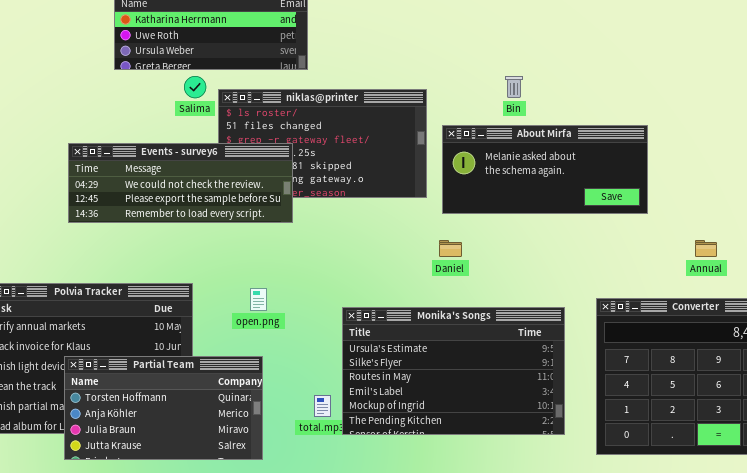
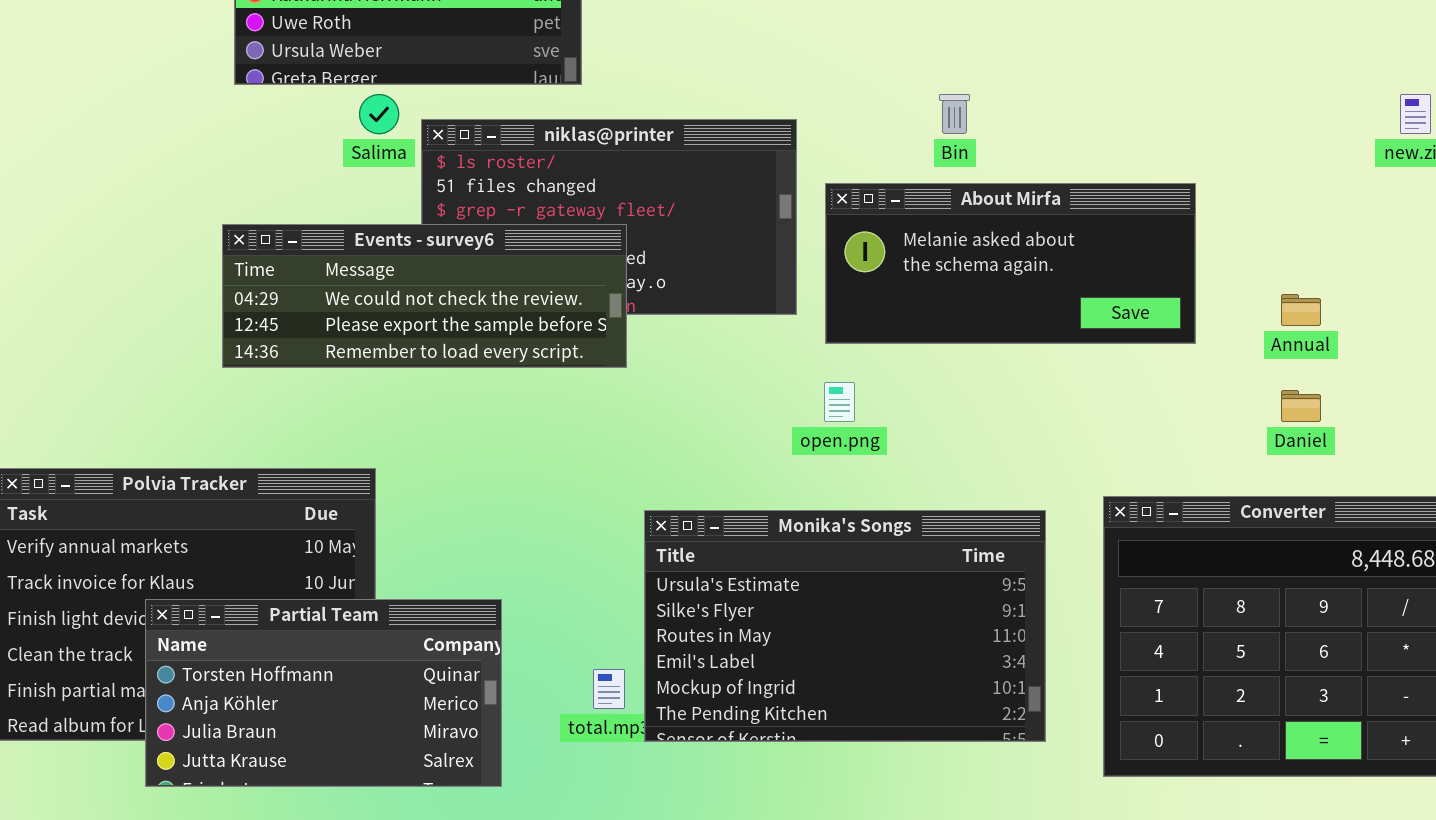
Events - survey6: [68,143,293,223] -> [222,224,627,368], moved
Daniel: [439,240,462,257] -> [1281,390,1321,422], moved
Annual: [695,240,717,257] -> [1281,294,1321,326], moved
open.png: [250,288,267,311] -> [824,382,855,422], moved

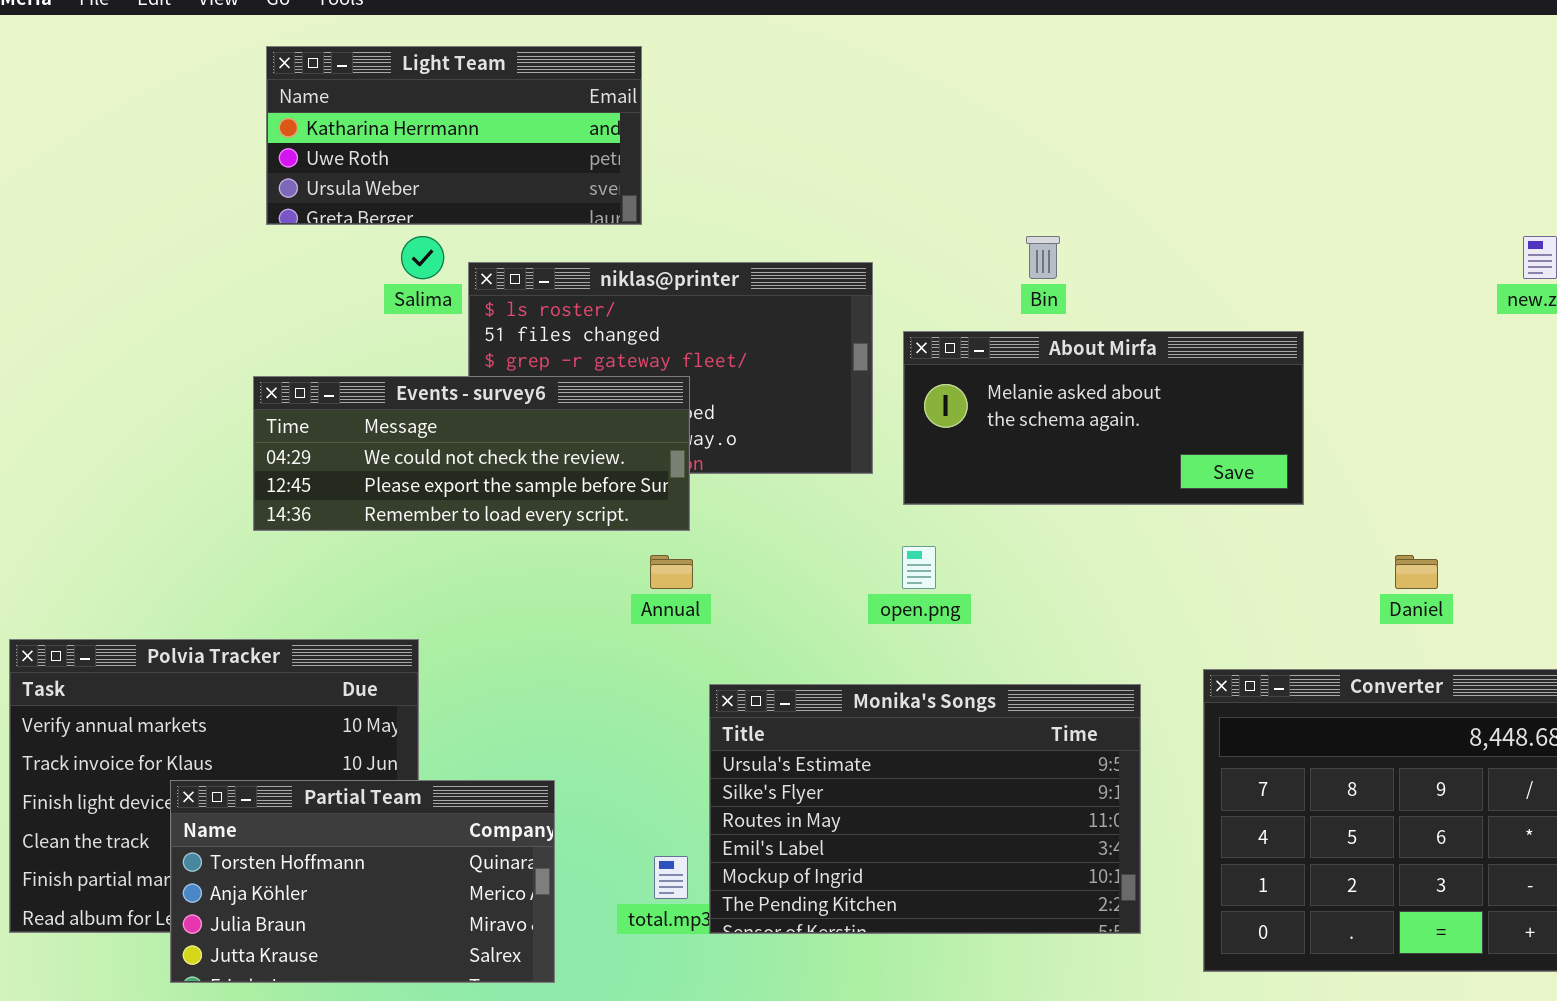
Annual: [1281,294,1321,326] -> [650,555,693,589], moved

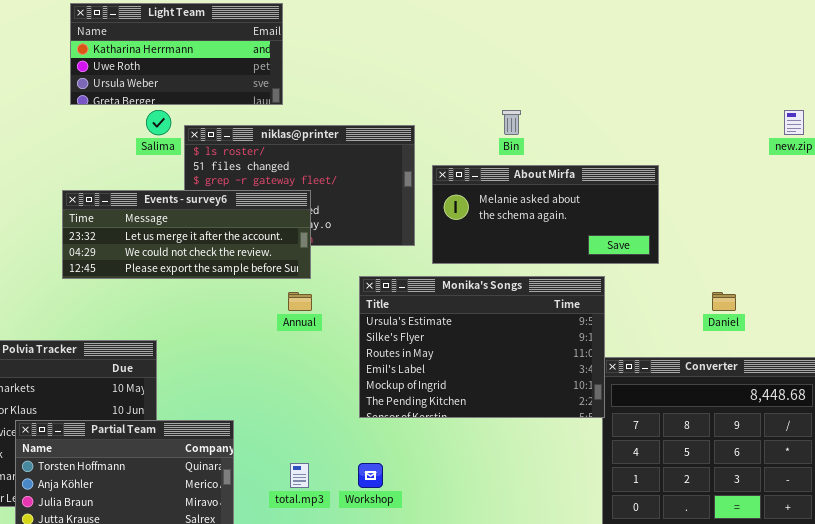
Events - survey6: [253,376,690,531] -> [62,190,311,279], scrolled up 1 row
Monika's Songs: [709,684,1141,934] -> [359,276,605,418], moved

